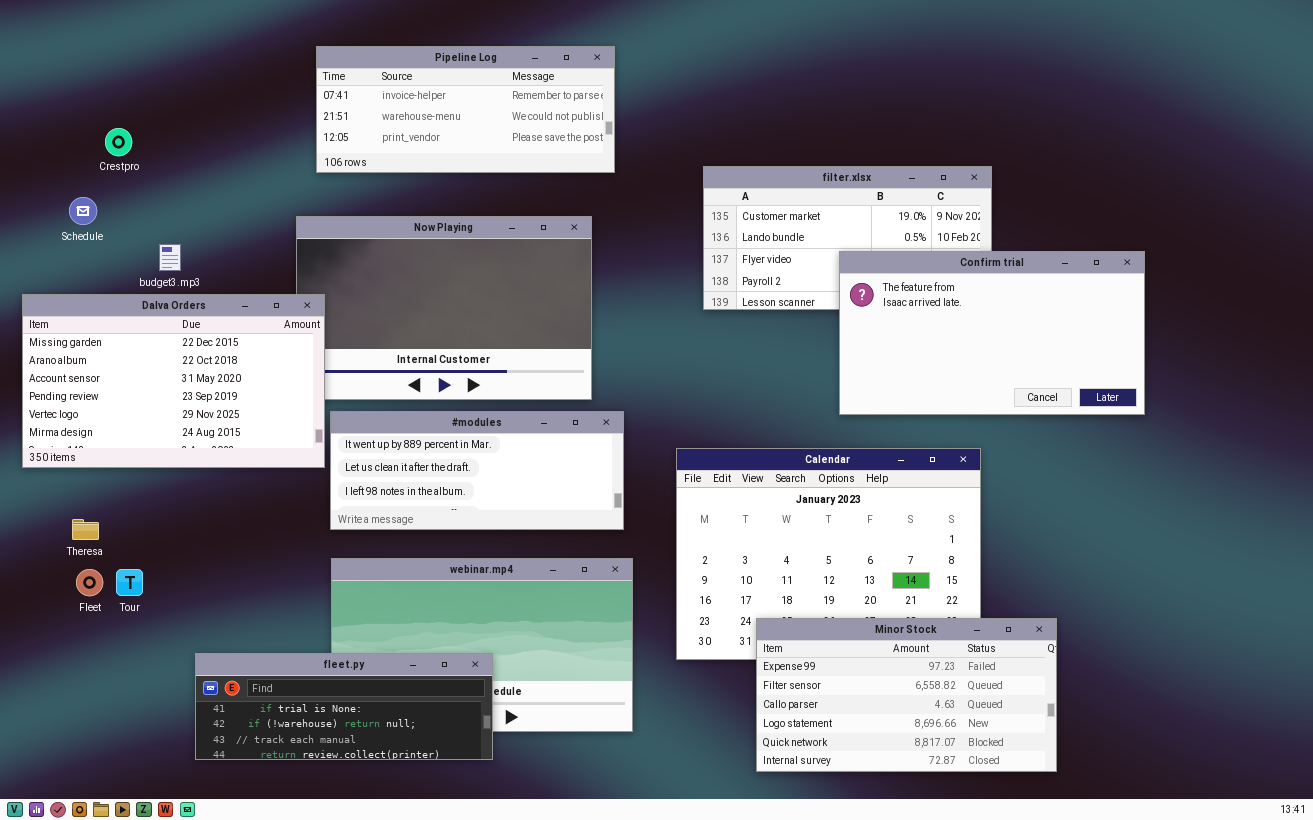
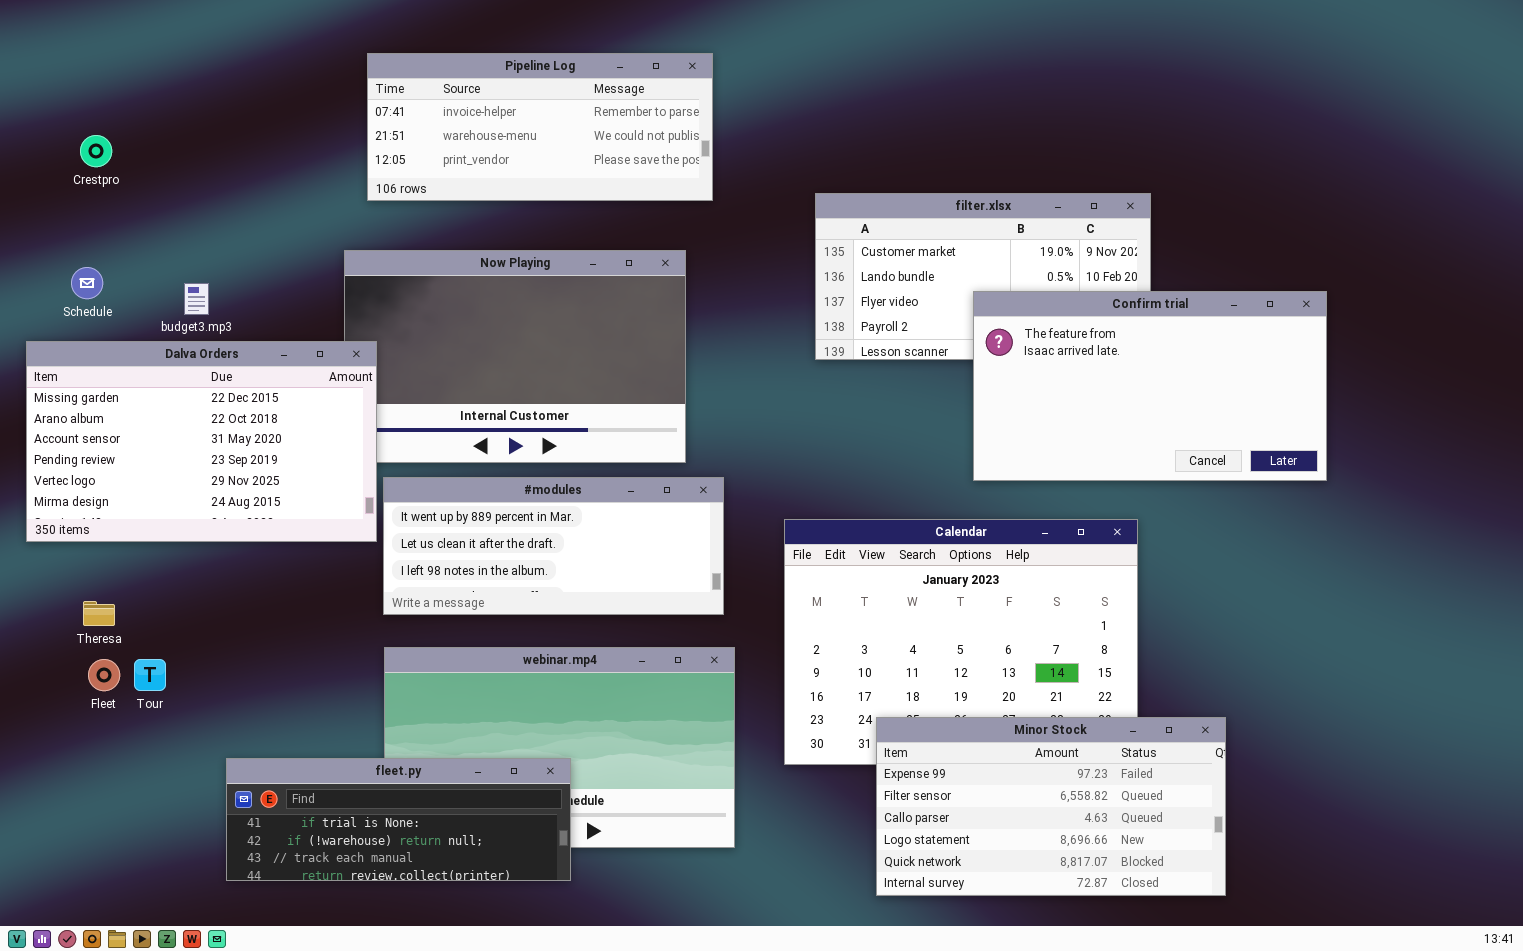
Crestpro: [105,128,132,156] -> [80,135,112,167], moved
Schedule: [69,197,97,225] -> [71,267,103,299], moved

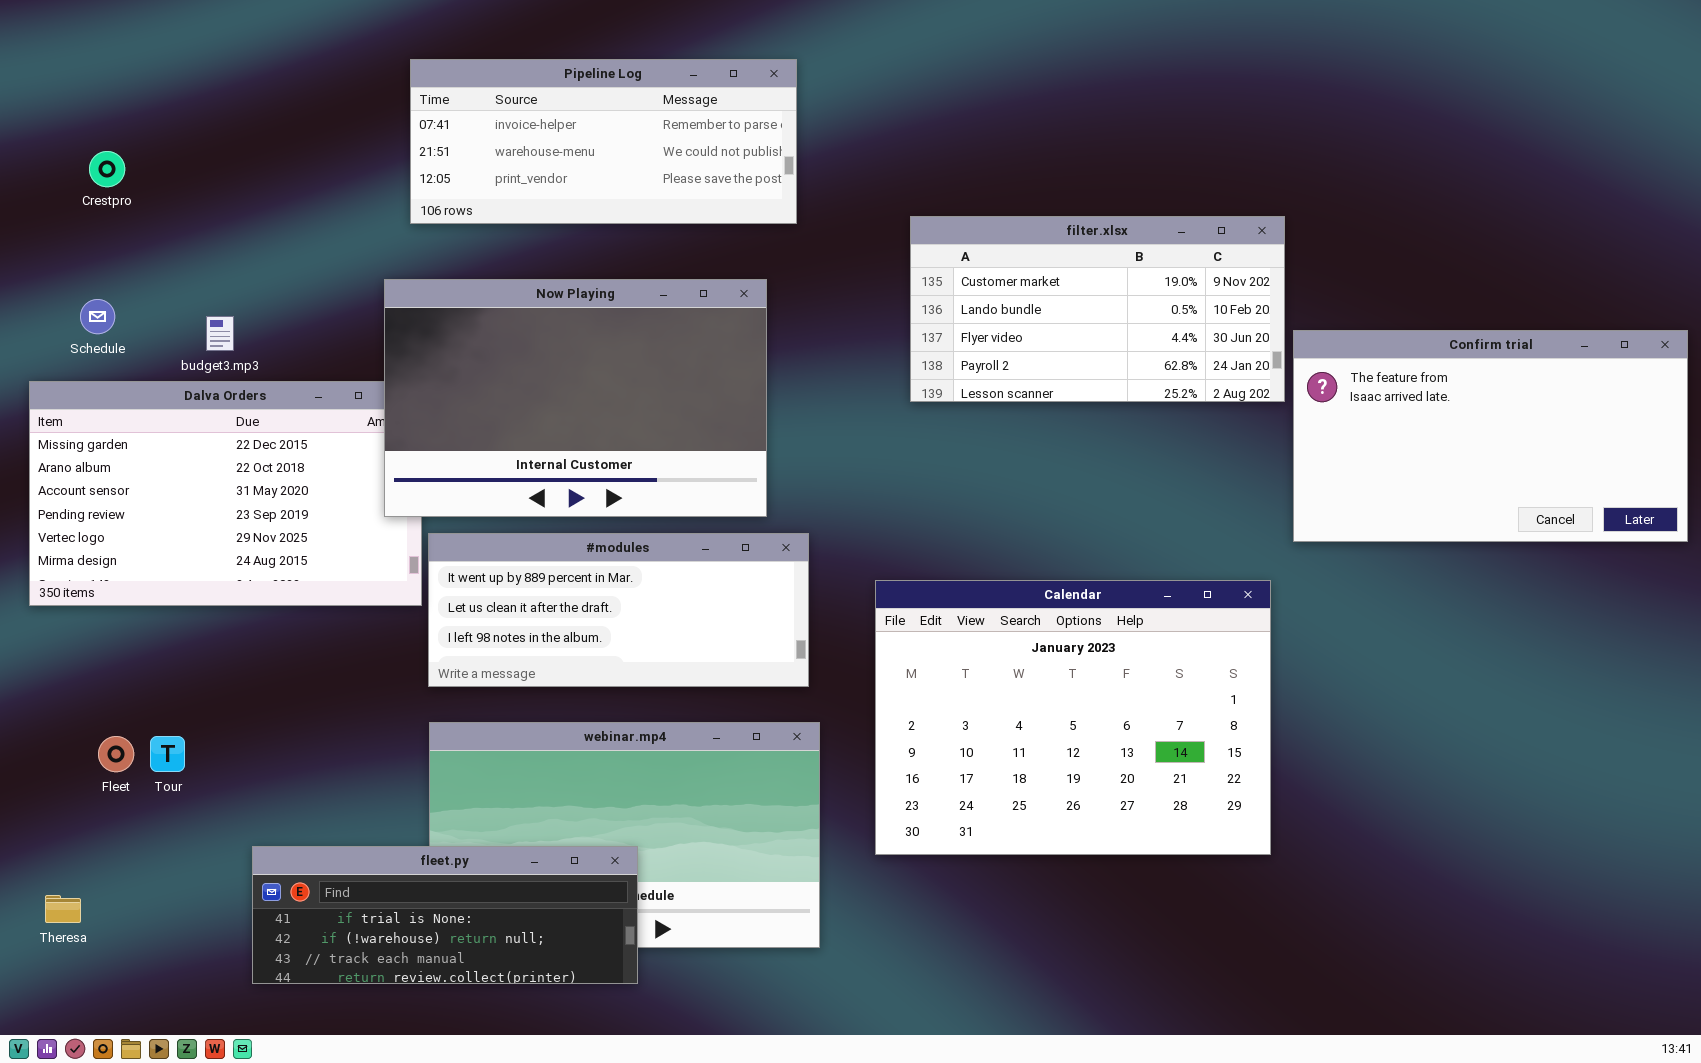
Now Playing: [344,250,686,463] -> [384,279,767,517], raised
Confirm trial: [973,291,1327,481] -> [1293,330,1688,542], moved
Theresa: [83,601,115,626] -> [45,895,81,923], moved
Minor Stock: [876,717,1226,896] -> none, closed

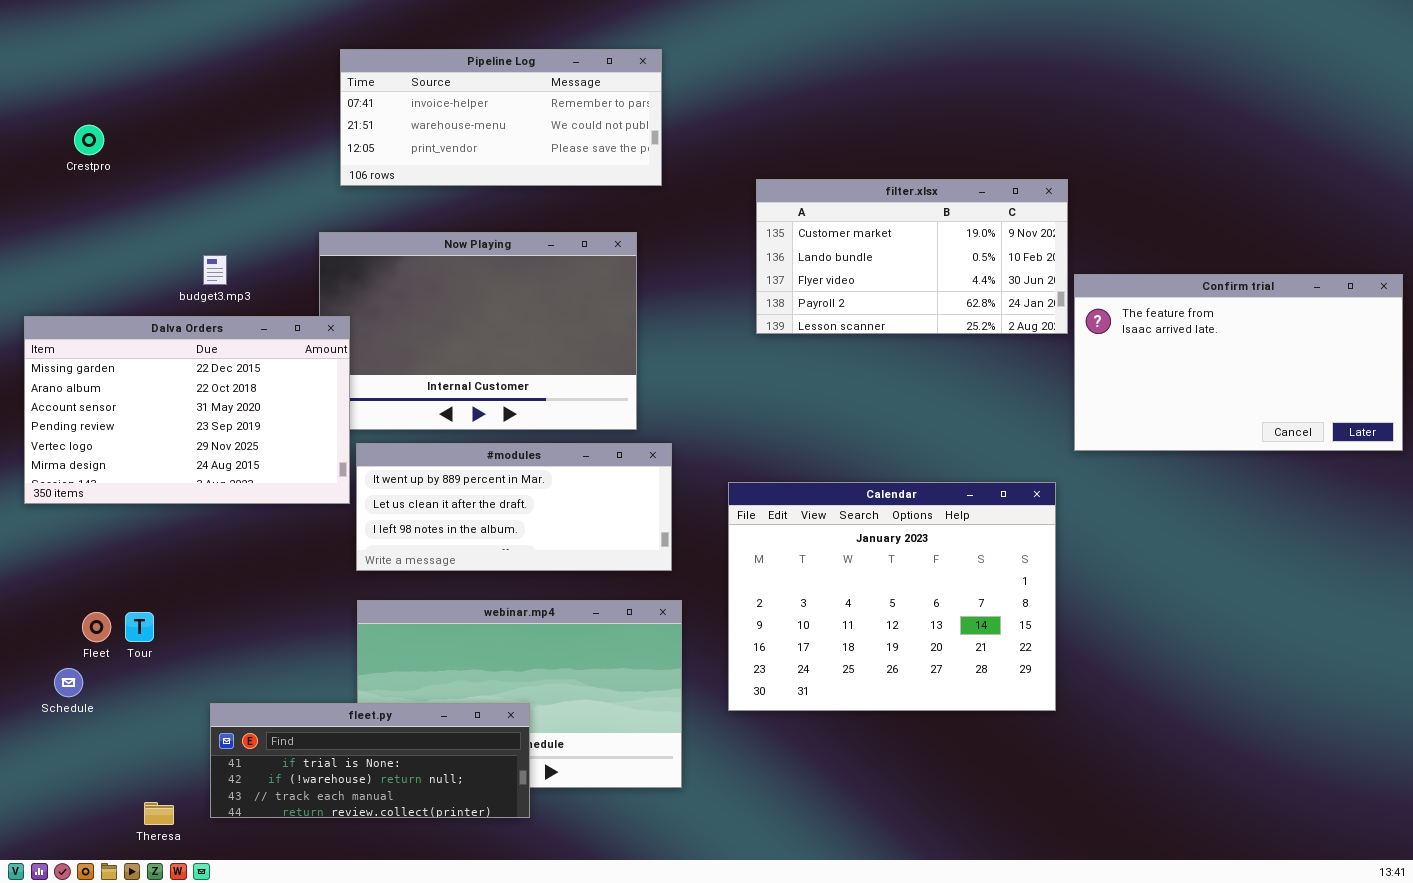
Schedule: [80,299,115,334] -> [54,668,83,697], moved
budget3.mp3: [206,316,234,351] -> [203,255,227,285], moved
Dalva Orders: [29,381,422,606] -> [24,316,350,504], raised
Theresa: [45,895,81,923] -> [144,802,174,825], moved

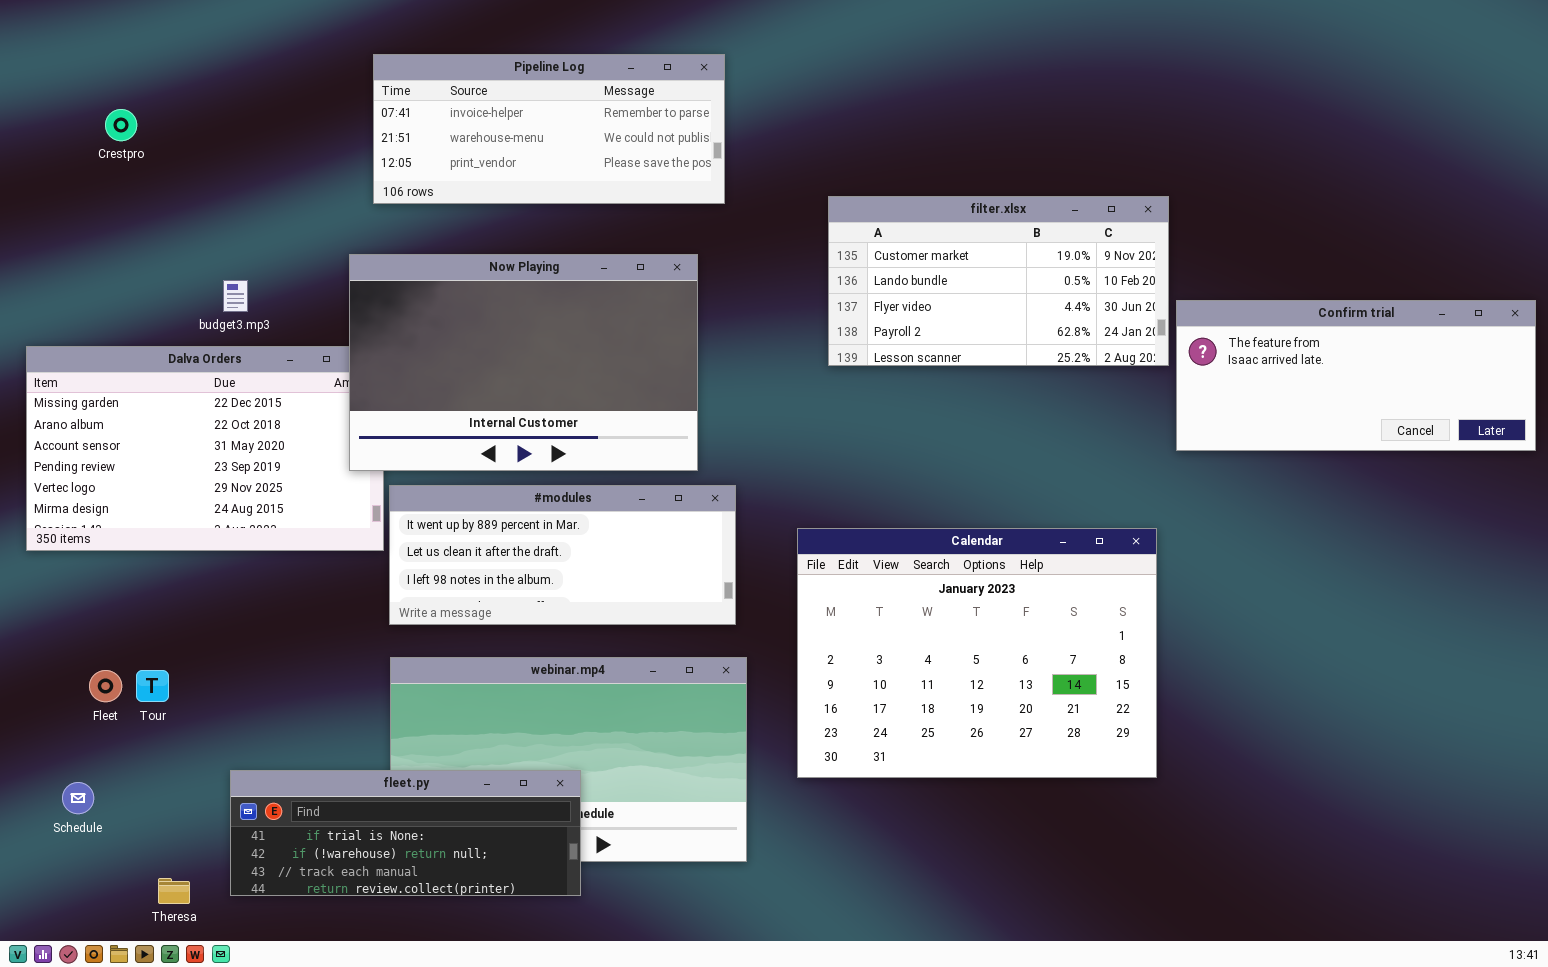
Crestpro: [74,125,104,155] -> [105,109,137,141], moved
Now Playing: [319,232,637,430] -> [349,254,698,471], raised
Confirm trial: [1074,274,1403,451] -> [1176,300,1536,451], resized
Schedule: [54,668,83,697] -> [62,782,94,814], moved

